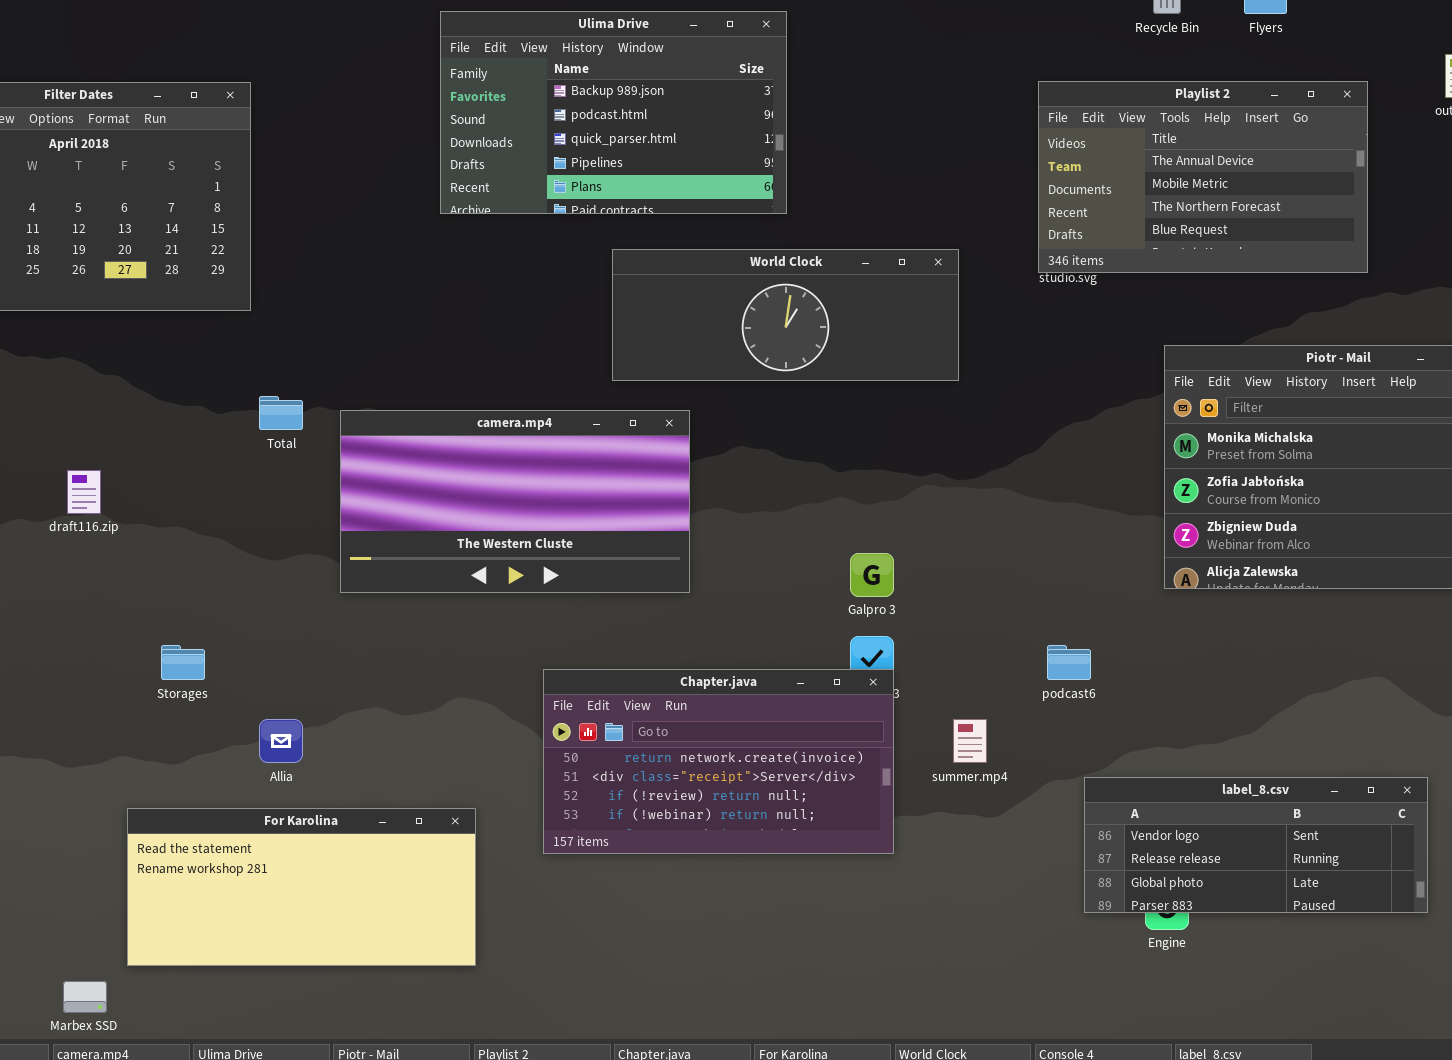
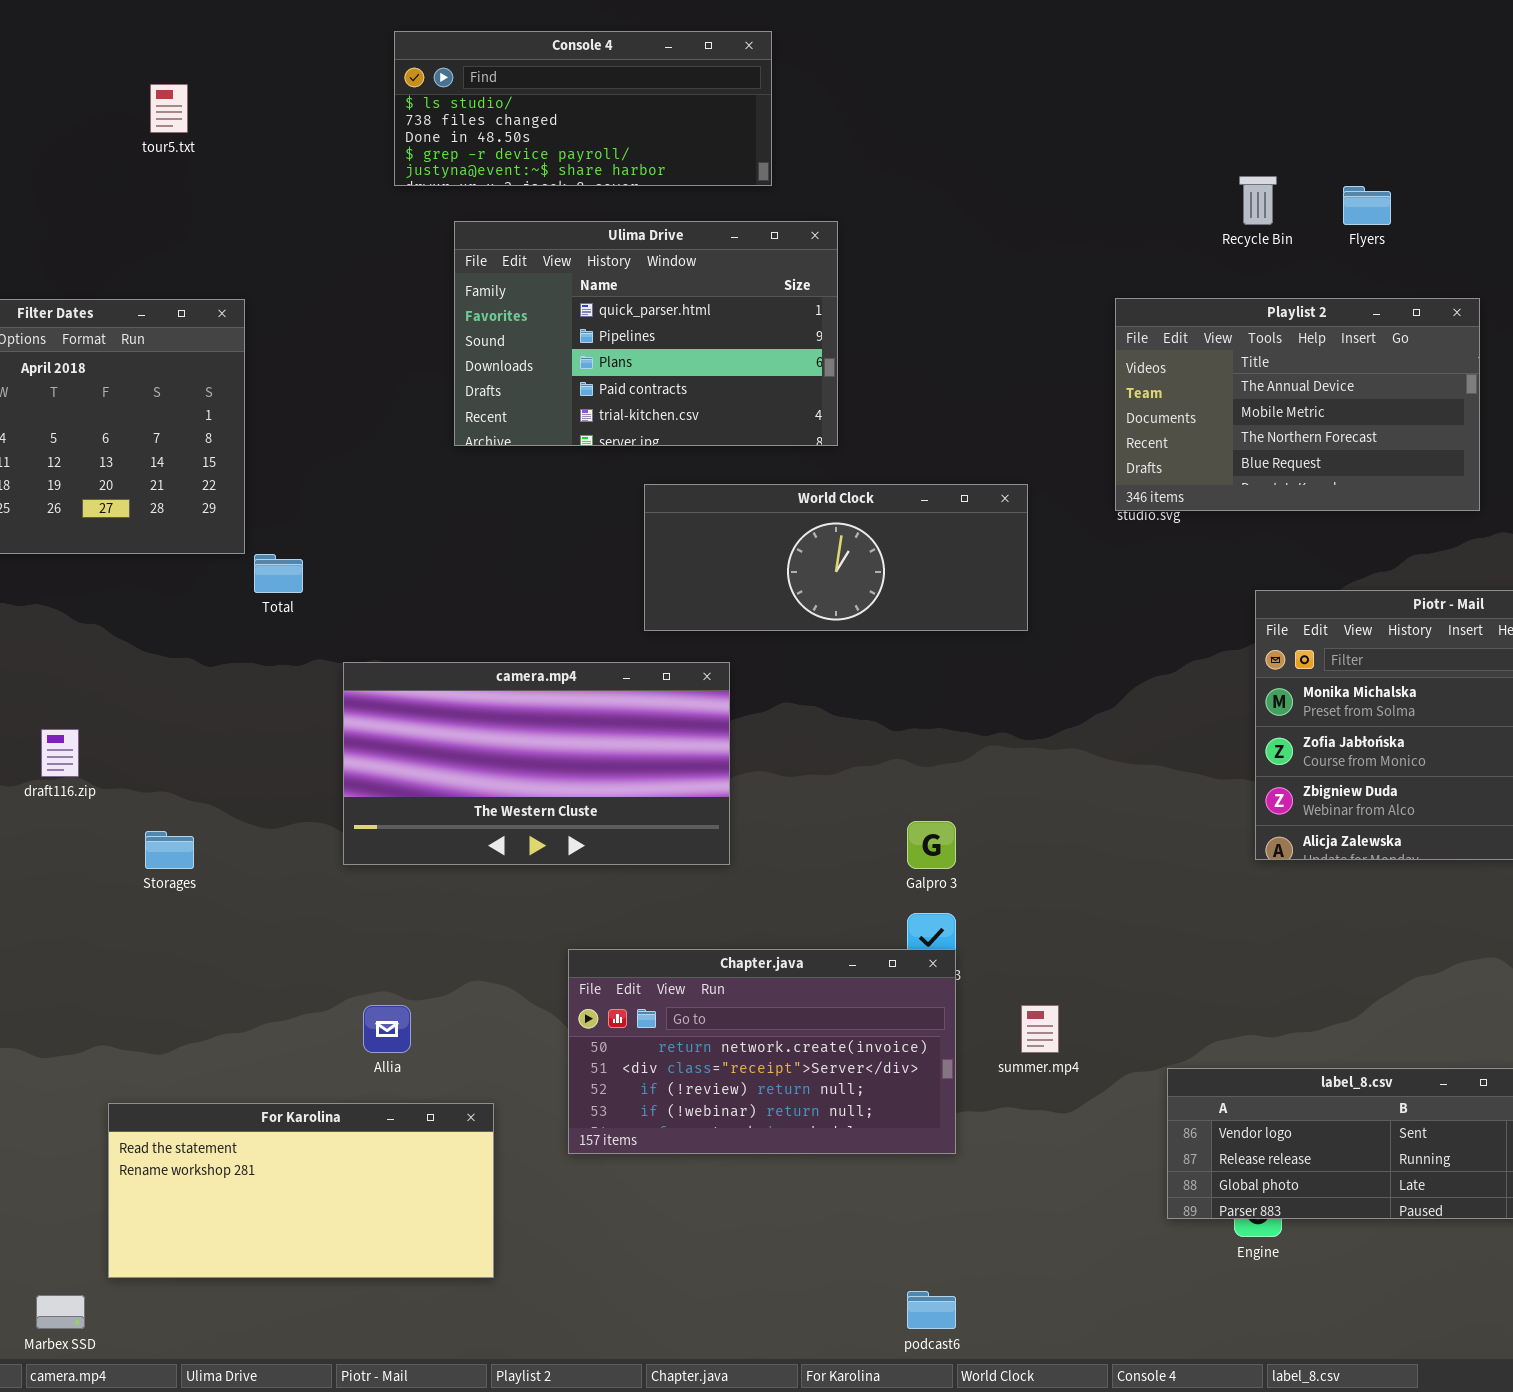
Ulima Drive: [440,11,787,214] -> [454,221,838,446], scrolled down 2 rows
Total: [259,396,303,430] -> [254,554,303,593], moved
Storages: [161,645,205,680] -> [145,831,194,869], moved
podcast6: [1047,645,1091,680] -> [907,1291,956,1329], moved
Allia: [259,719,303,763] -> [363,1005,411,1053], moved

